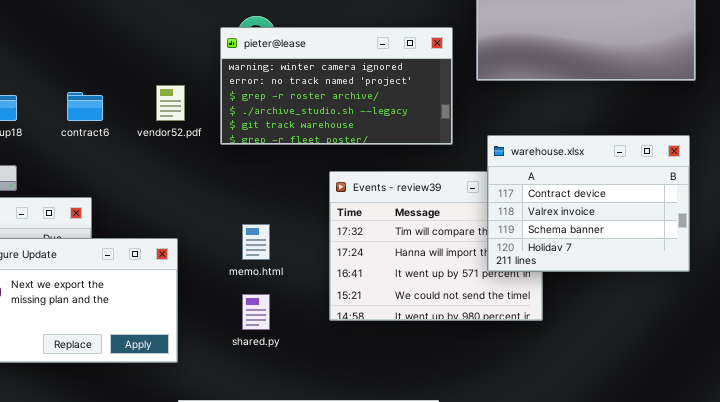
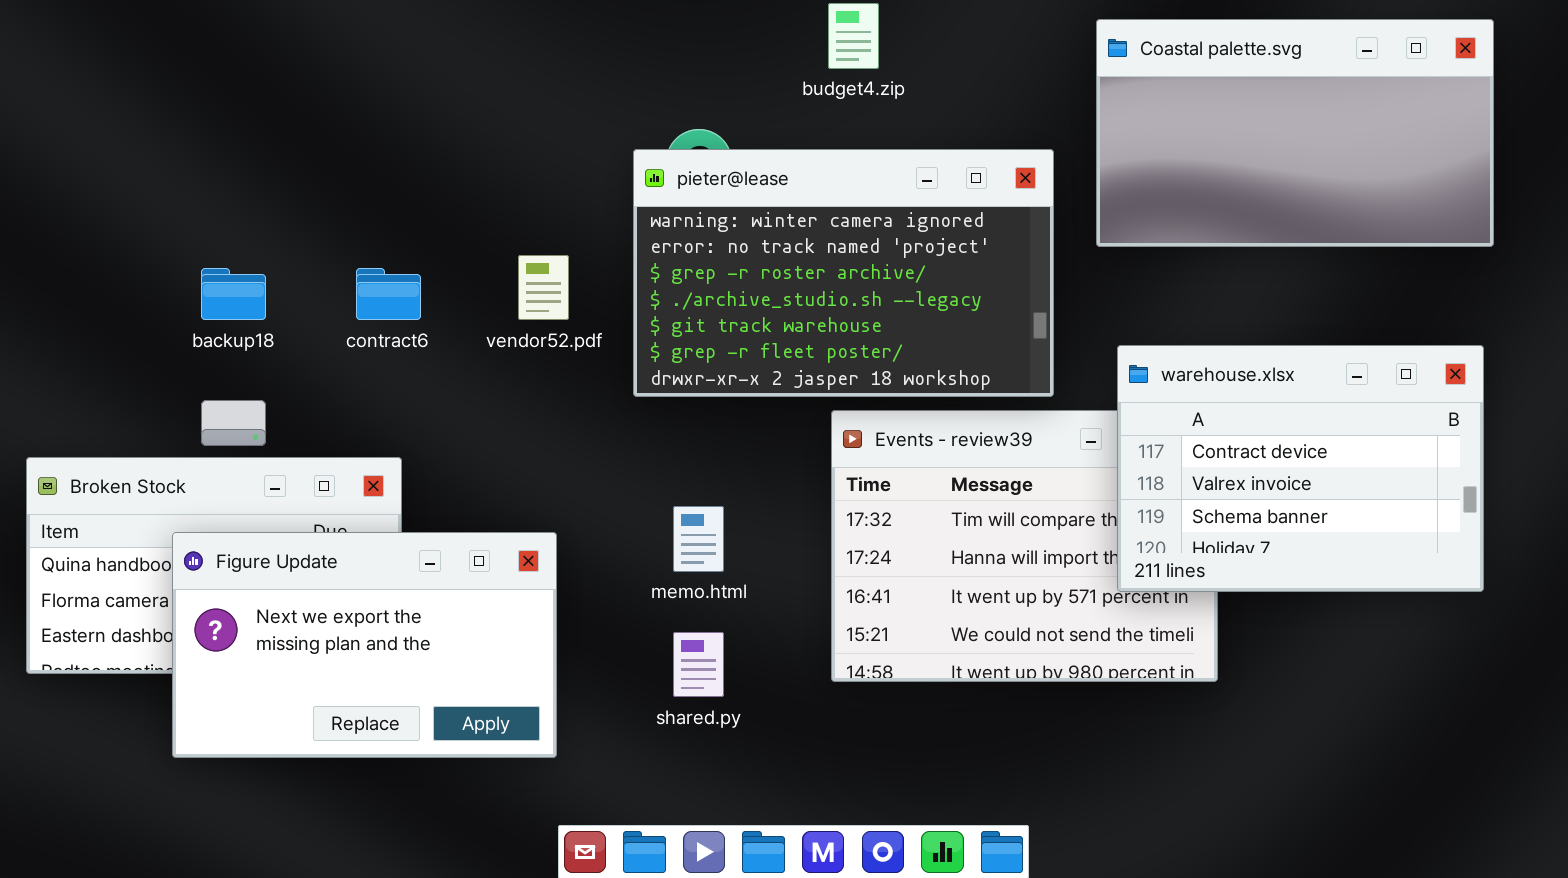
pieter@lease: [220,27,453,145] -> [633,149,1054,397], resized

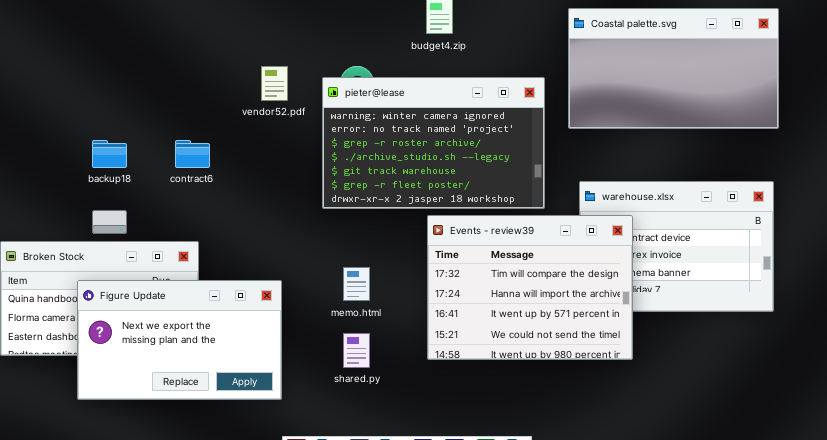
vendor52.pdf: [518,255,569,320] -> [261,66,288,101], moved
Events - review39: [831,410,1218,682] -> [427,215,633,360], raised

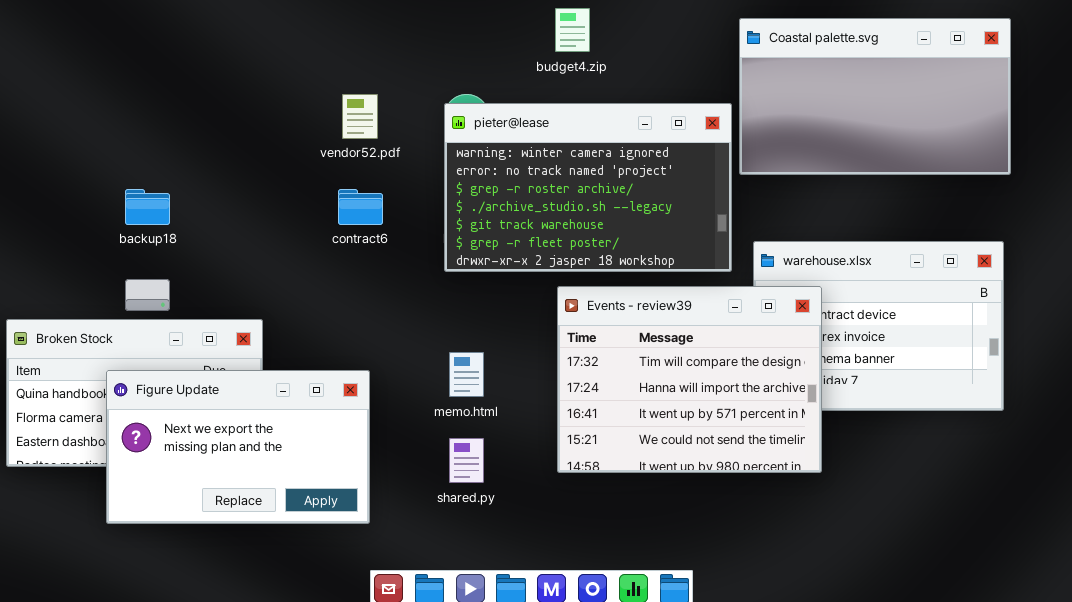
pieter@lease: [322,77,545,209] -> [444,103,732,272], moved
contract6: [175,140,210,168] -> [338,189,383,225], moved

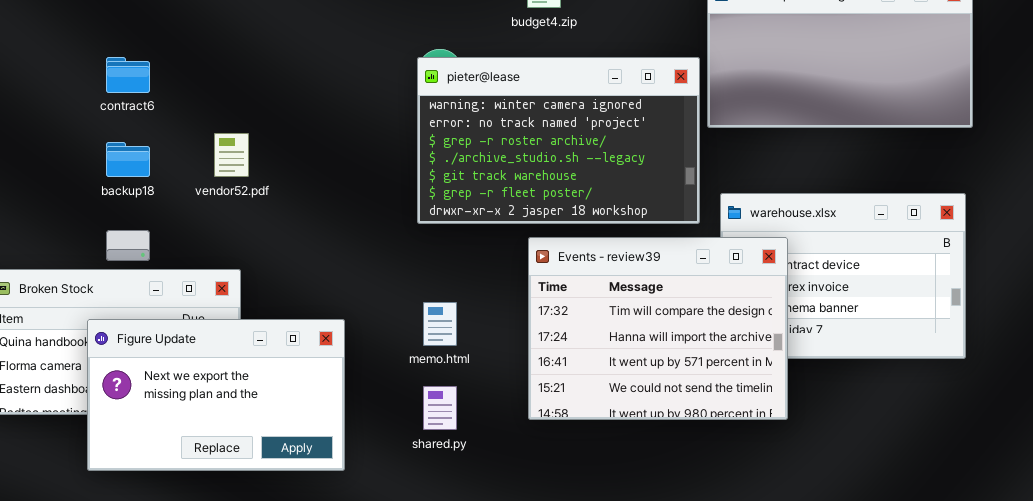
vendor52.pdf: [342,94,378,139] -> [214,133,249,177], moved
contract6: [338,189,383,225] -> [106,57,150,93], moved

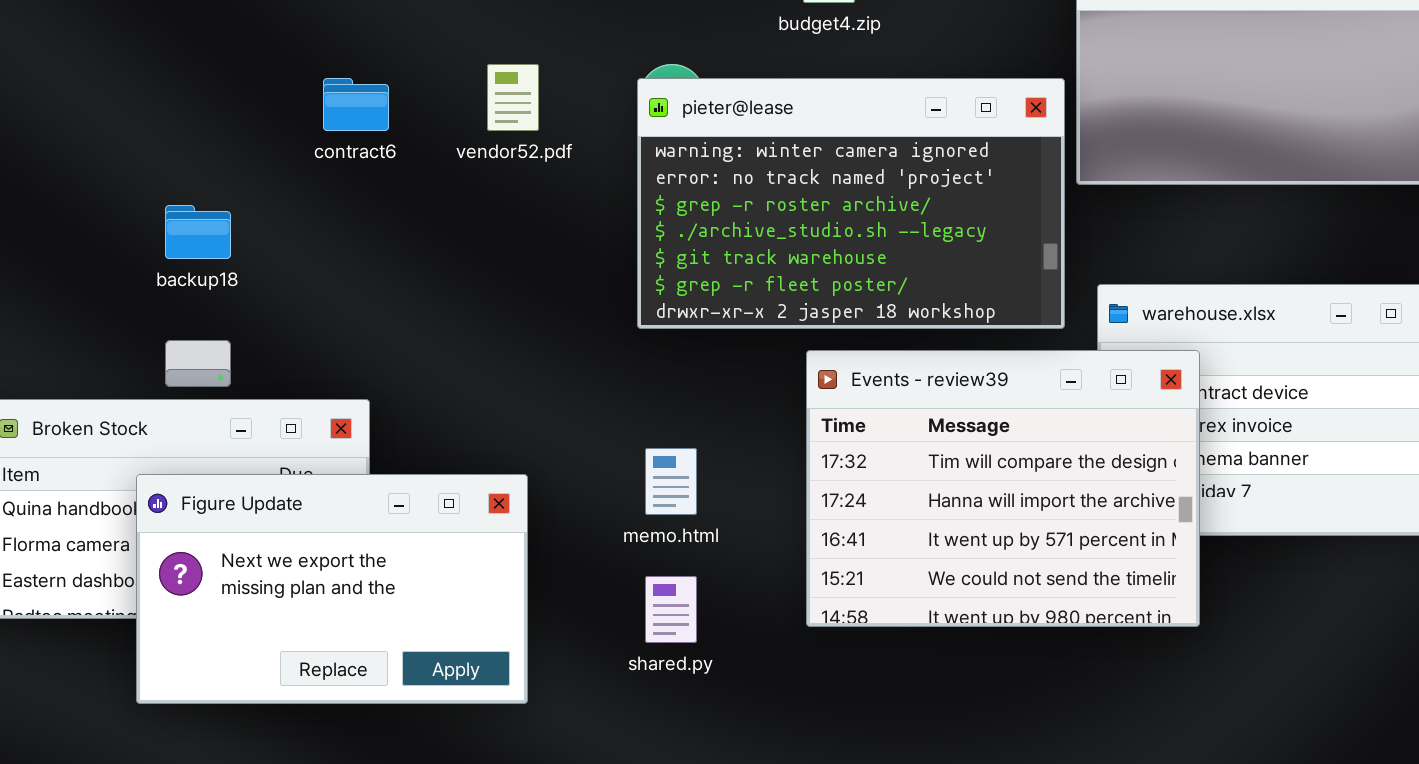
contract6: [106,57,150,93] -> [323,78,389,131], moved
vendor52.pdf: [214,133,249,177] -> [487,64,539,131], moved

